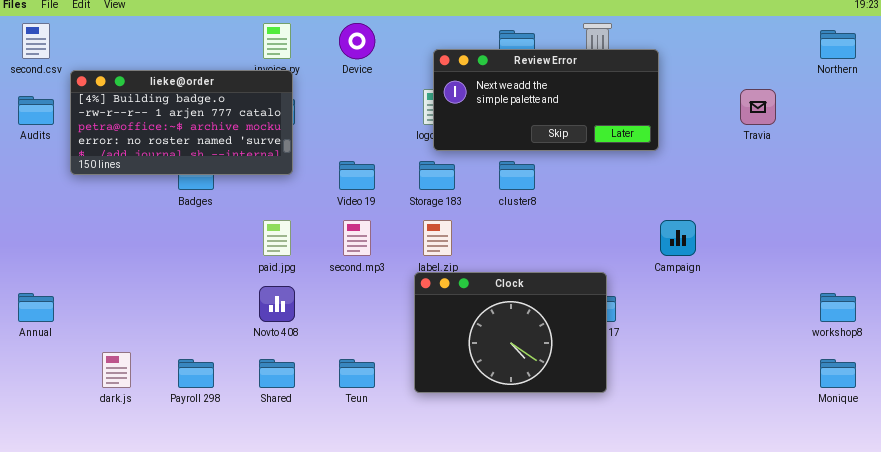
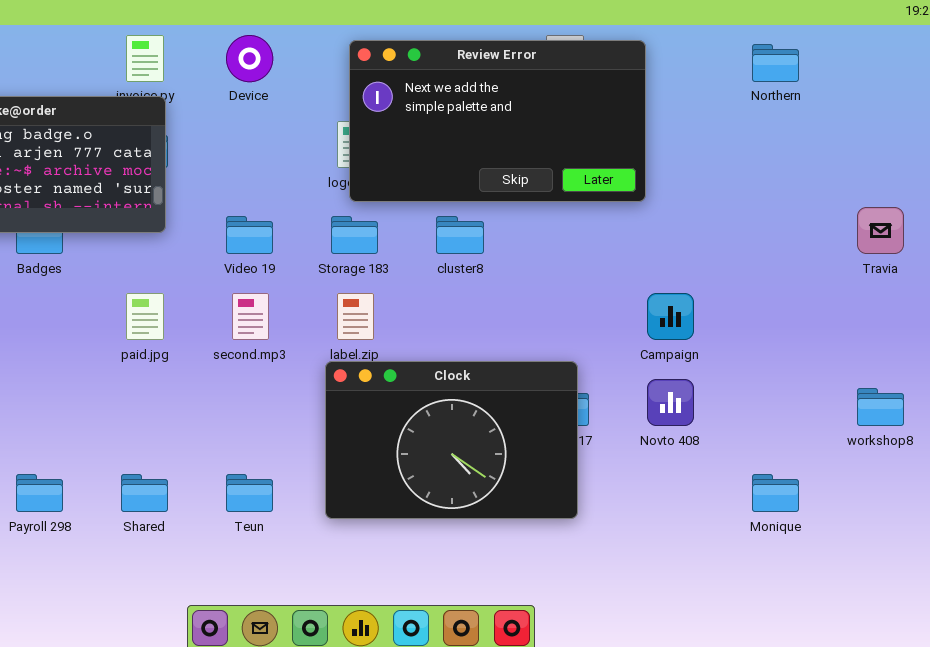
Northern: [820,30,856,59] -> [752,44,799,82], moved
Review Error: [433,49,659,151] -> [349,40,646,202], resized
Travia: [740,89,776,125] -> [857,207,904,254], moved
Novto 408: [259,286,295,322] -> [647,379,694,426], moved
Monique: [820,359,856,388] -> [752,474,799,512], moved

